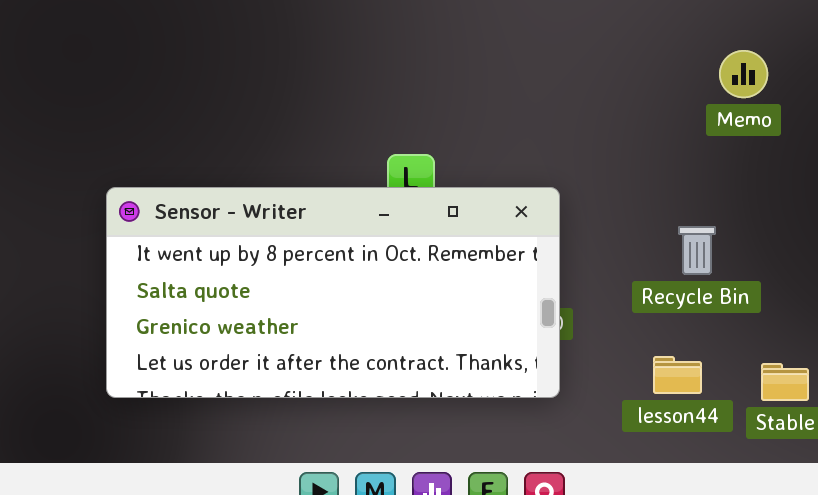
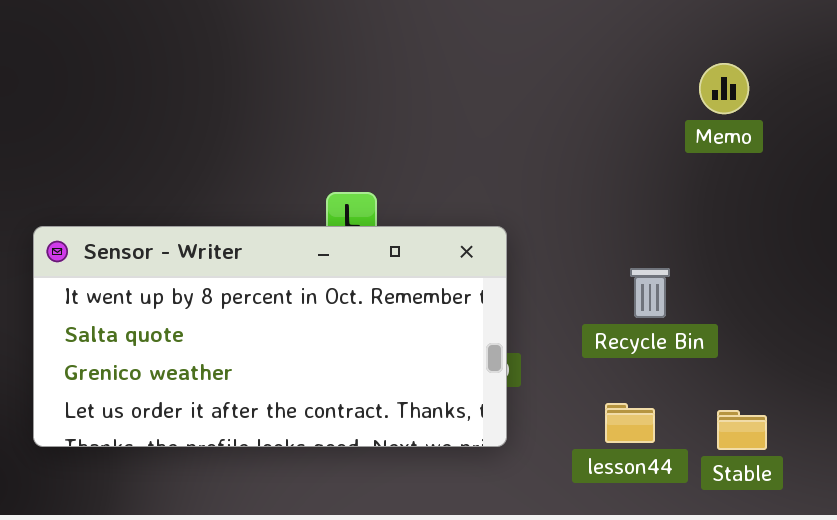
Memo: [719,50,768,98] -> [699,63,749,114], moved

